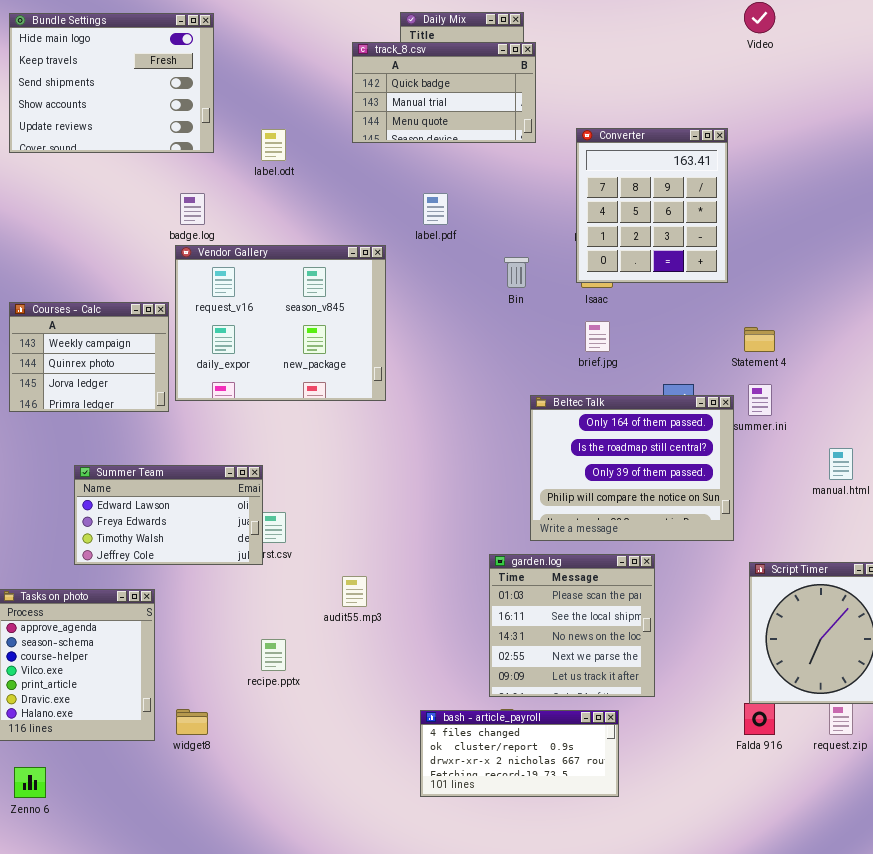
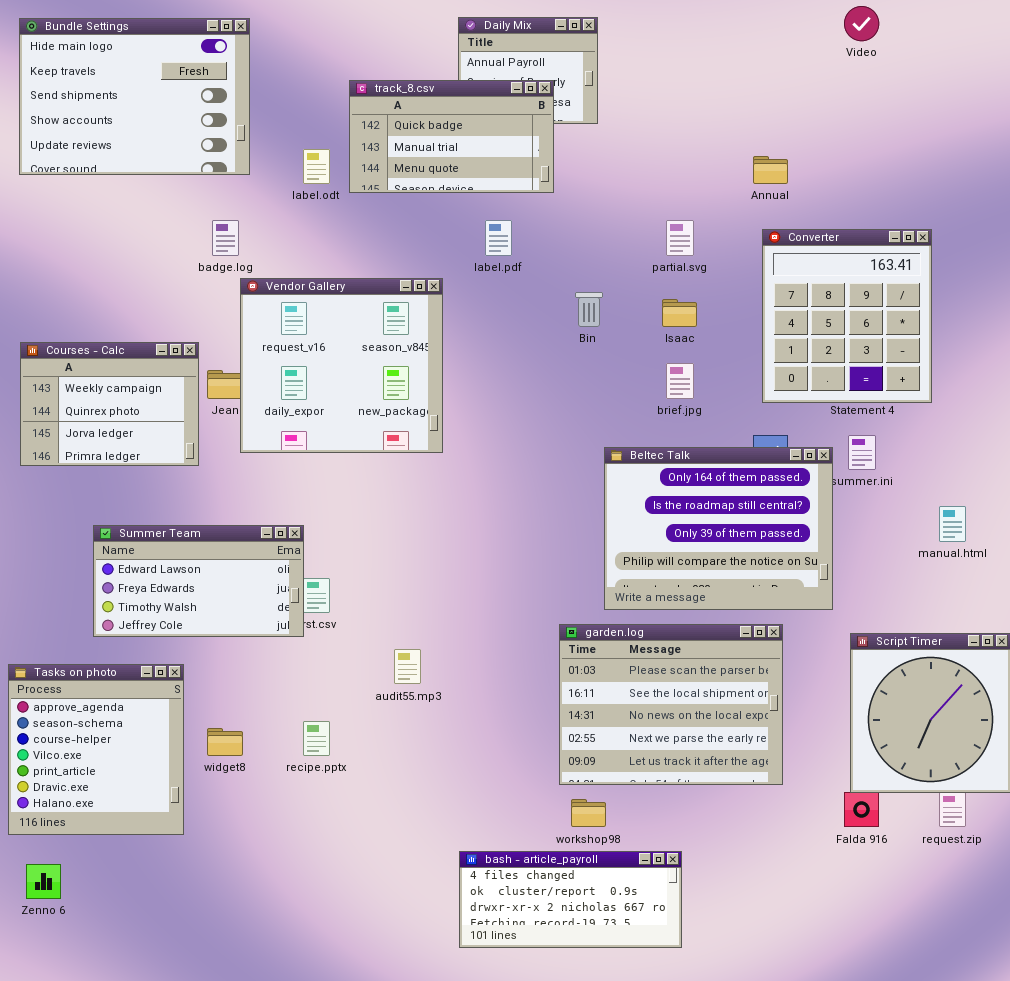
track_8.csv: [352,42,536,143] -> [349,80,554,193], moved
Converter: [576,128,728,283] -> [762,229,932,403], moved
Vendor Gallery: [175,245,386,401] -> [240,278,443,453], resized
garden.log: [489,554,655,697] -> [559,624,783,785], resized
widget8: [176,709,208,735] -> [207,728,243,756], moved
bash - article_payroll: [420,710,619,797] -> [459,851,682,948], moved

